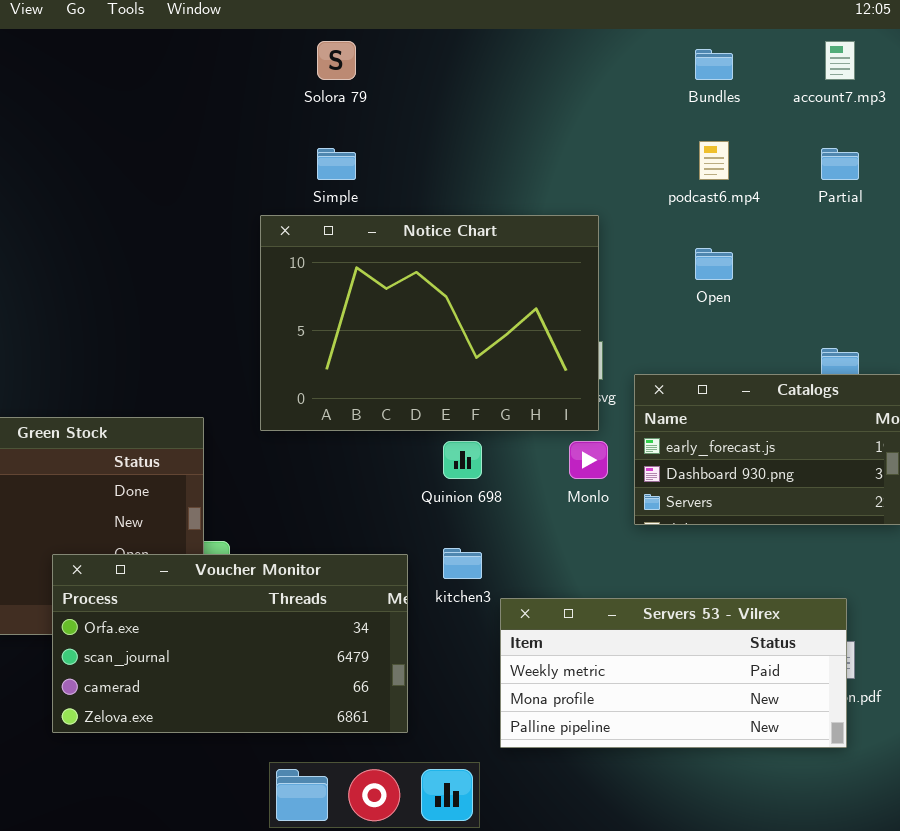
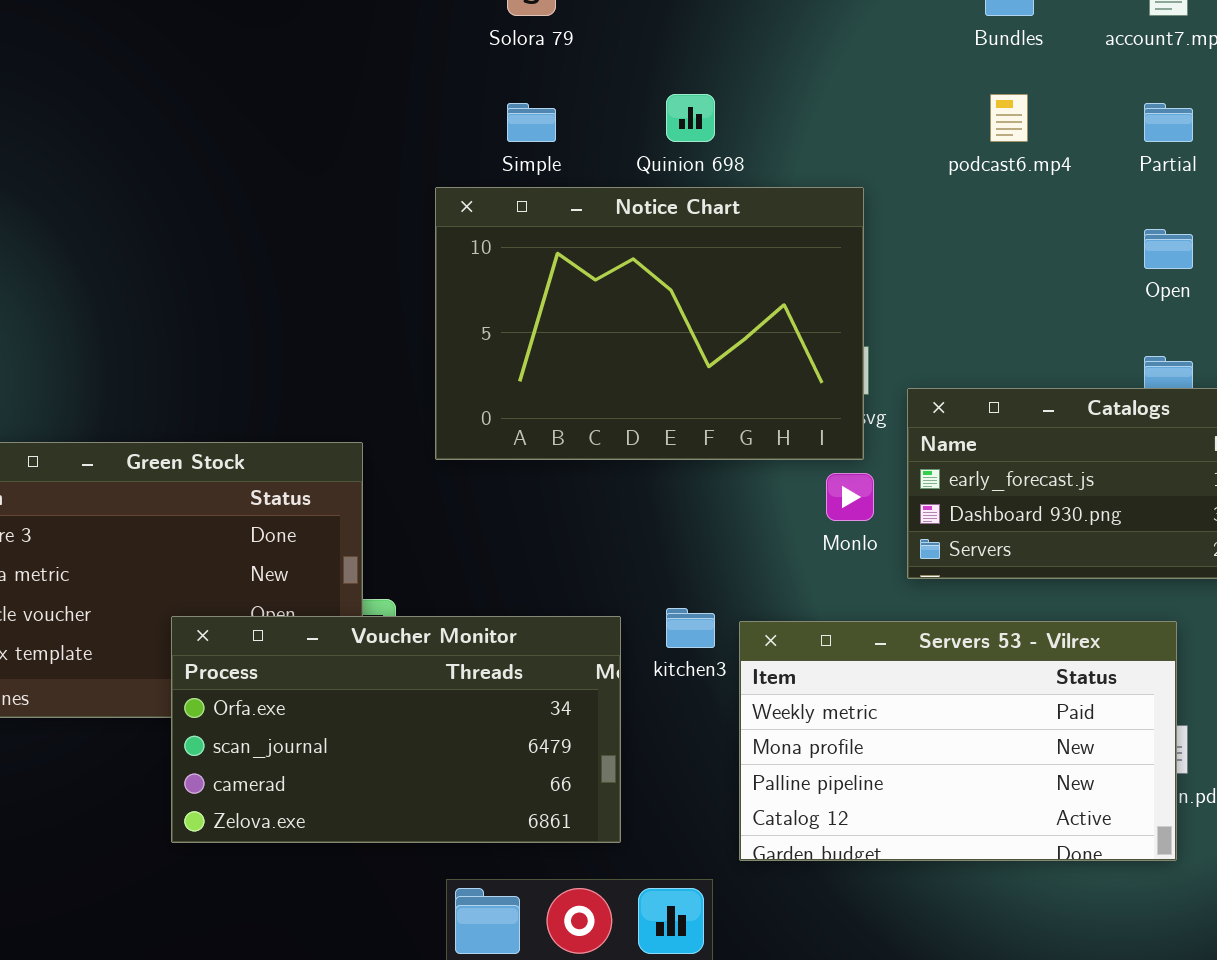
Open: [695,248,733,280] -> [1144,229,1193,269], moved
Quinion 698: [443,441,482,479] -> [666,94,715,142], moved
Servers 53 - Vilrex: [500,598,847,748] -> [739,621,1177,861], resized

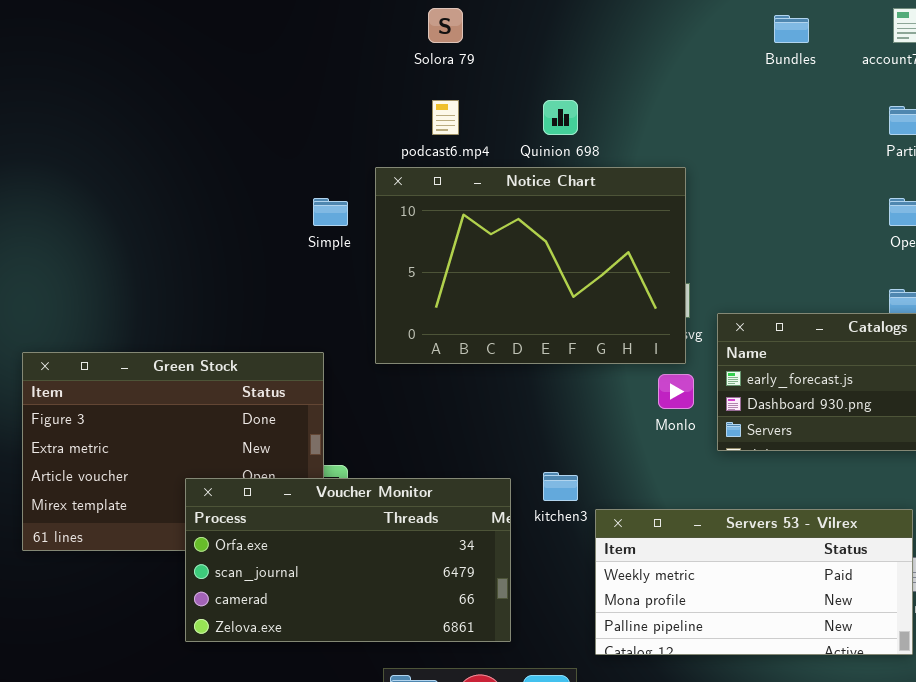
podcast6.mp4: [990,94,1028,142] -> [432,100,459,135], moved
Simple: [507,103,556,142] -> [313,198,348,226], moved
Servers 53 - Vilrex: [739,621,1177,861] -> [595,509,913,655], resized

